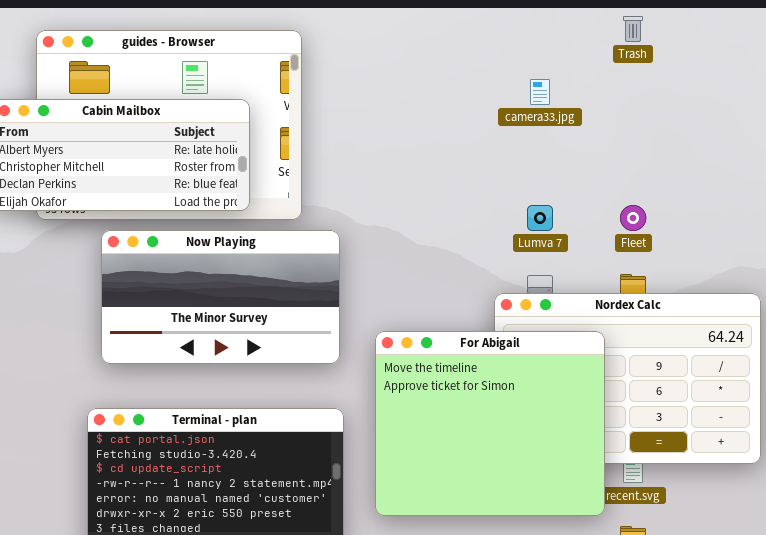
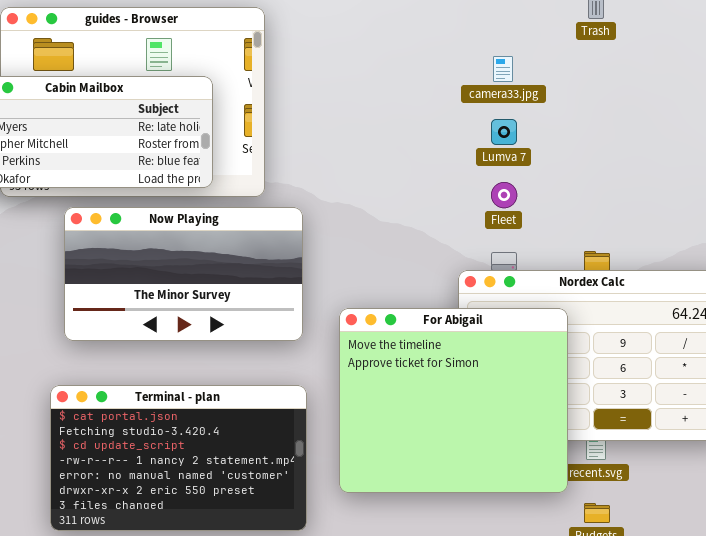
Lumva 7: [527,205,553,231] -> [491,119,517,145], moved
Fleet: [620,205,646,231] -> [491,182,517,208], moved

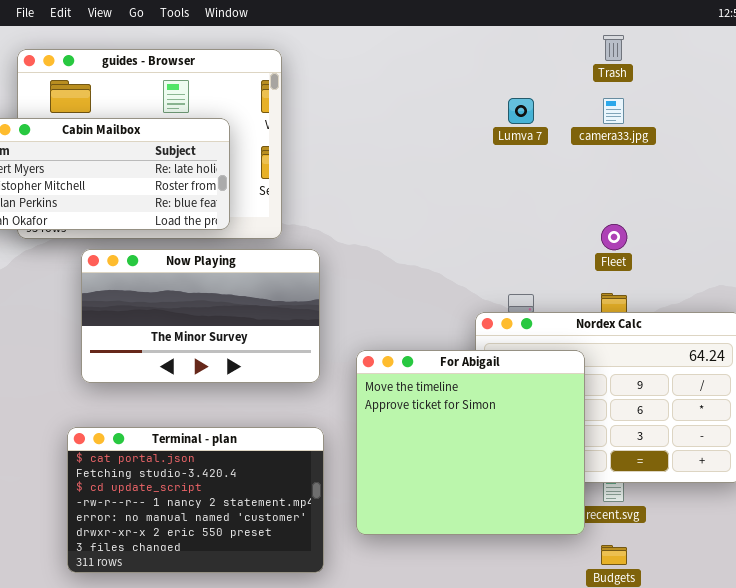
camera33.jpg: [493,56,513,82] -> [603,98,624,124], moved
Lumva 7: [491,119,517,145] -> [508,98,534,124], moved
Fleet: [491,182,517,208] -> [601,224,627,250], moved

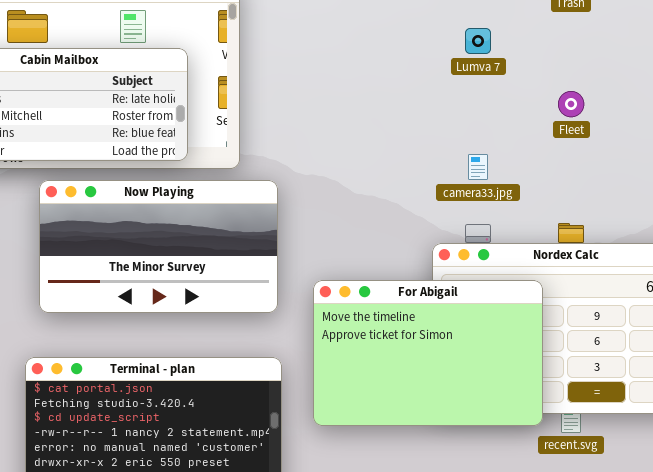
camera33.jpg: [603,98,624,124] -> [468,154,488,180], moved
Fleet: [601,224,627,250] -> [558,91,584,117], moved
For Abigail: [356,350,585,535] -> [313,280,543,426], resized

